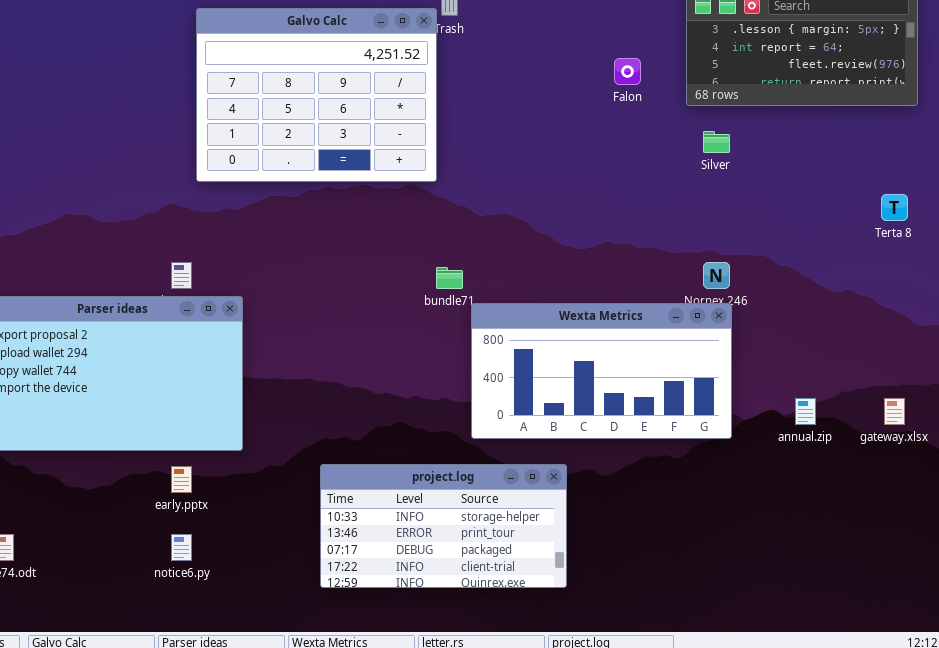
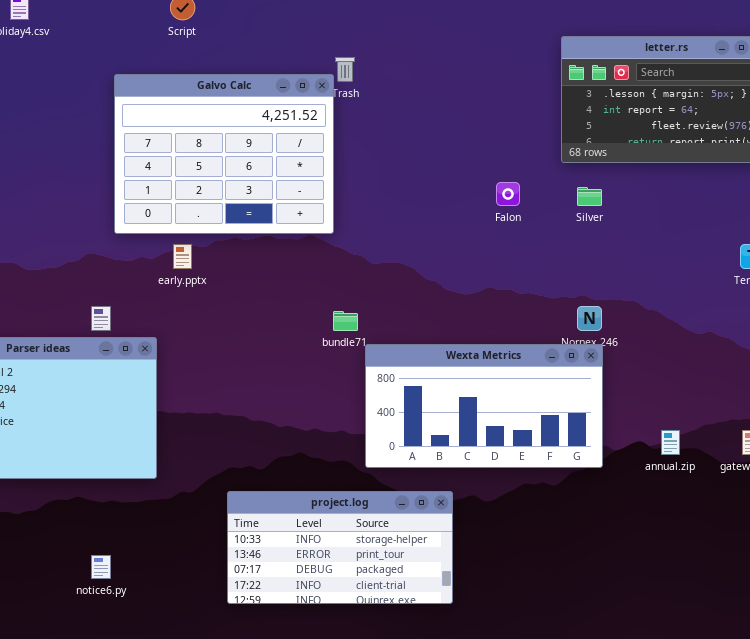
Falon: [614,58,641,85] -> [496,182,520,206], moved
early.pptx: [171,466,192,493] -> [173,244,192,269], moved

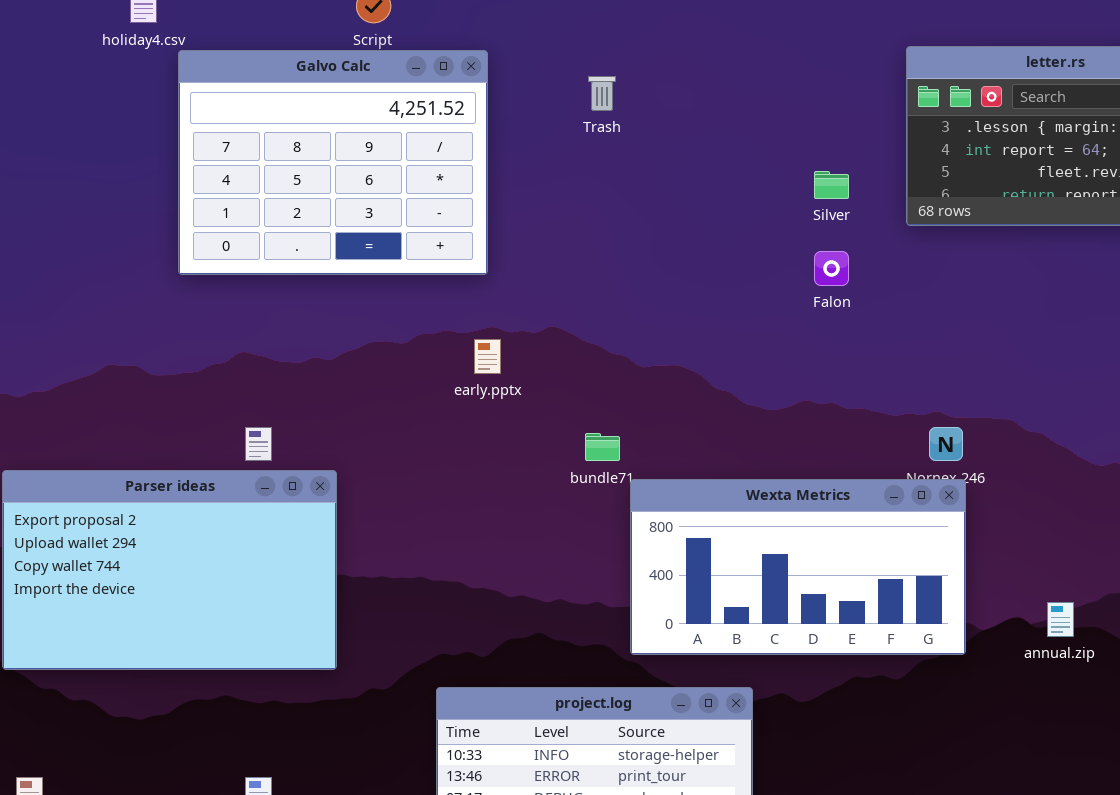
Galvo Calc: [114,74,334,234] -> [178,50,488,275], moved
Silver: [577,187,602,206] -> [814,171,849,199], moved
early.pptx: [173,244,192,269] -> [474,339,501,374], moved

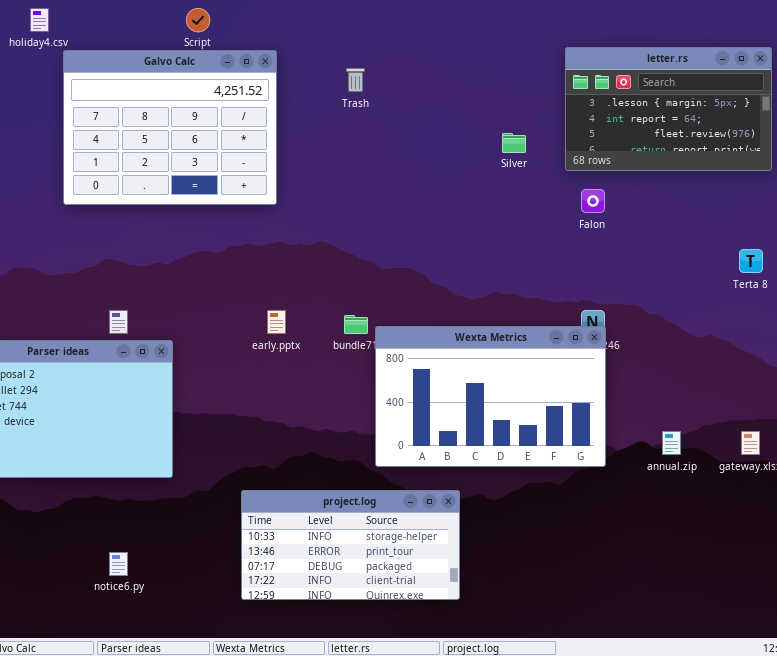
Falon: [814,251,849,286] -> [581,189,605,213], moved
early.pptx: [474,339,501,374] -> [267,310,286,334], moved
Wexta Metrics: [630,479,966,655] -> [375,326,606,467], resized

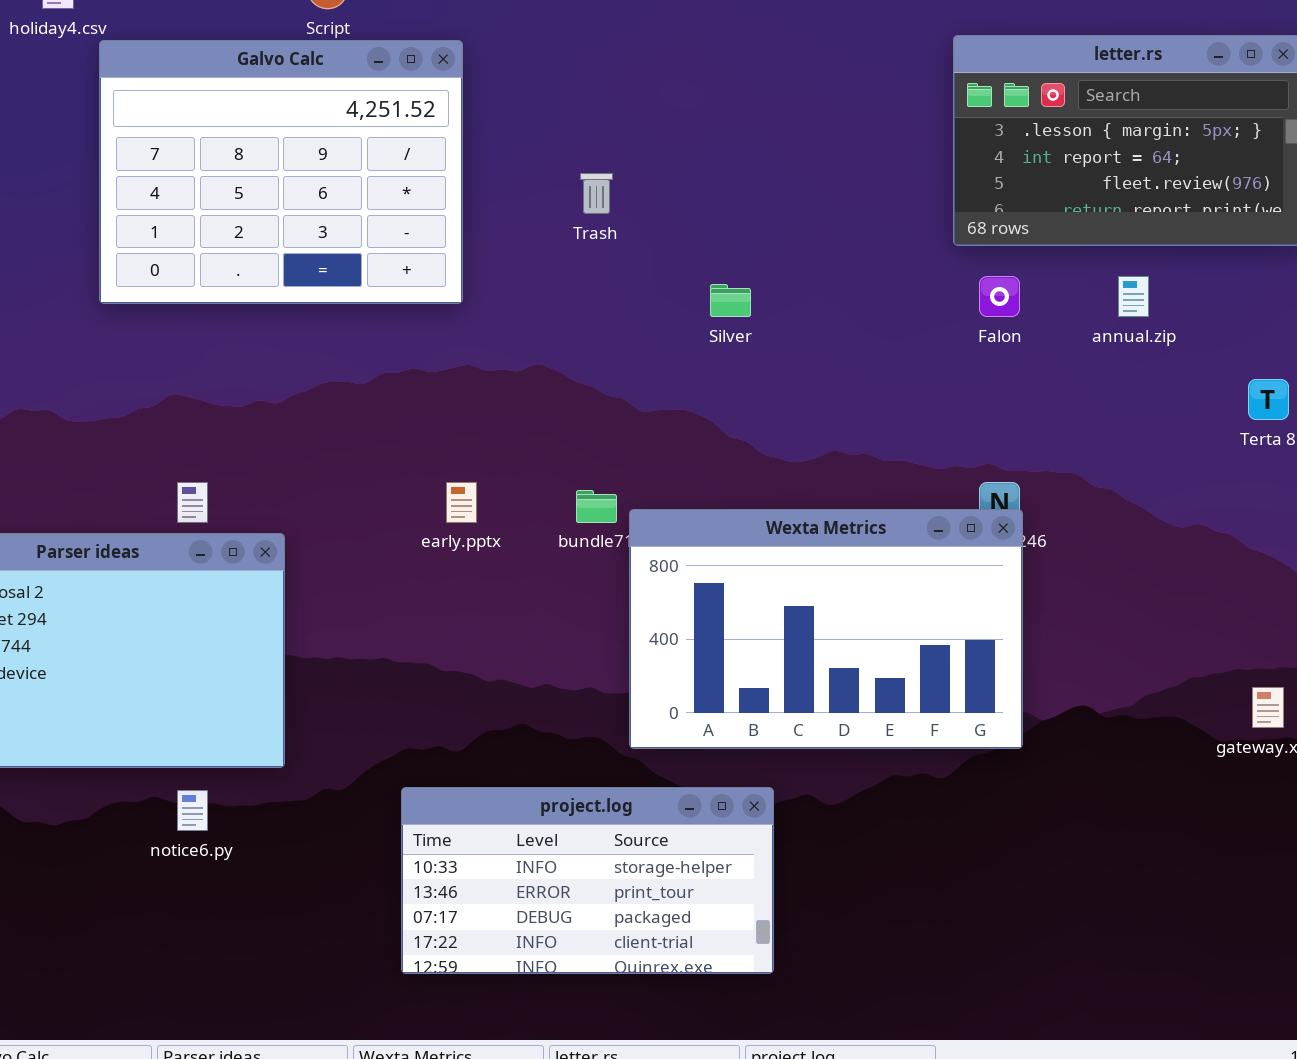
Trash: [346,68,365,92] -> [580,173,613,214], moved
Silver: [502,133,526,153] -> [710,284,751,317], moved
annual.zip: [662,431,681,455] -> [1118,276,1149,317], moved
notice6.py: [109,552,128,576] -> [177,790,208,831], moved

